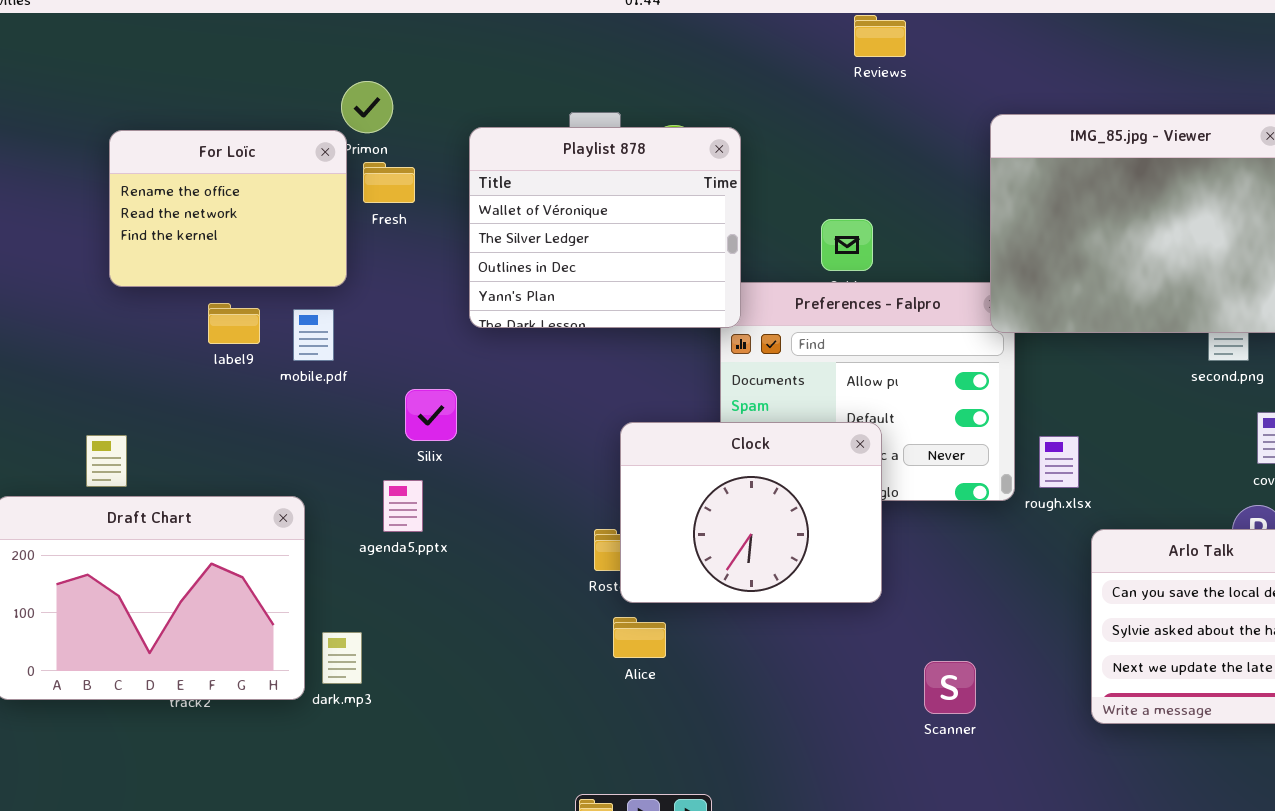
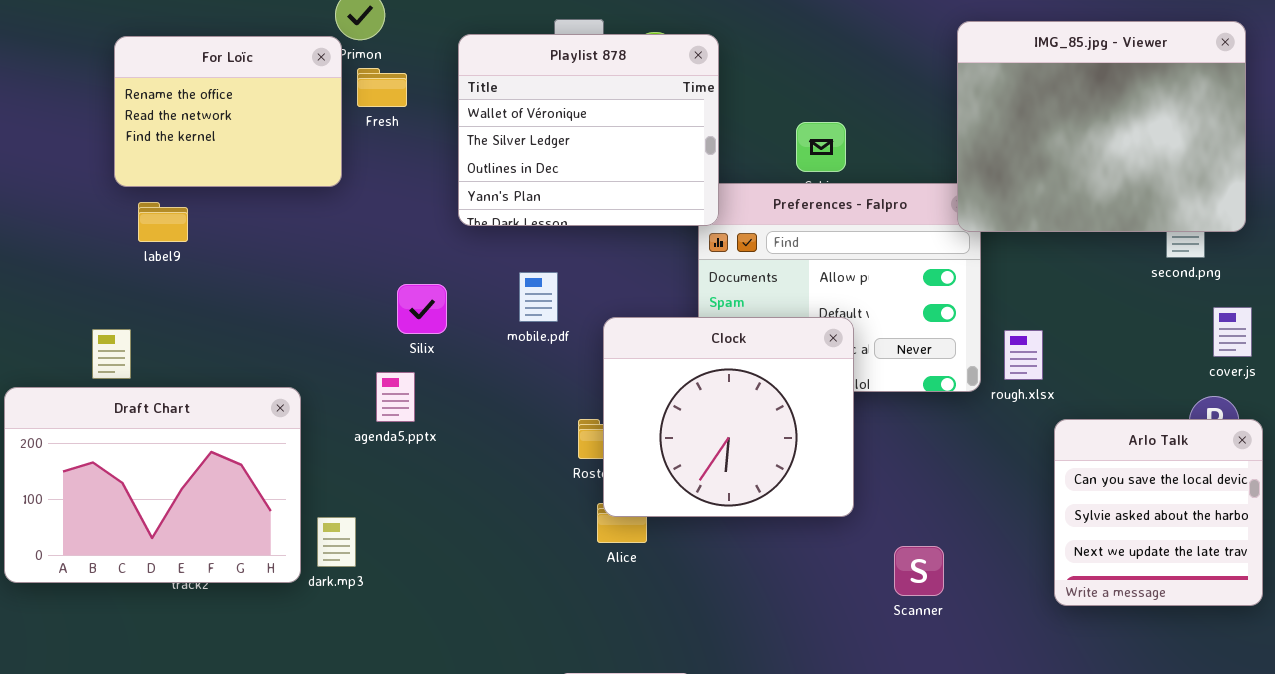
label9: [208,303,260,344] -> [138,202,188,242], moved
mobile.pdf: [293,309,334,361] -> [519,272,558,322], moved
Clock: [620,422,882,603] -> [603,317,854,517], resized

